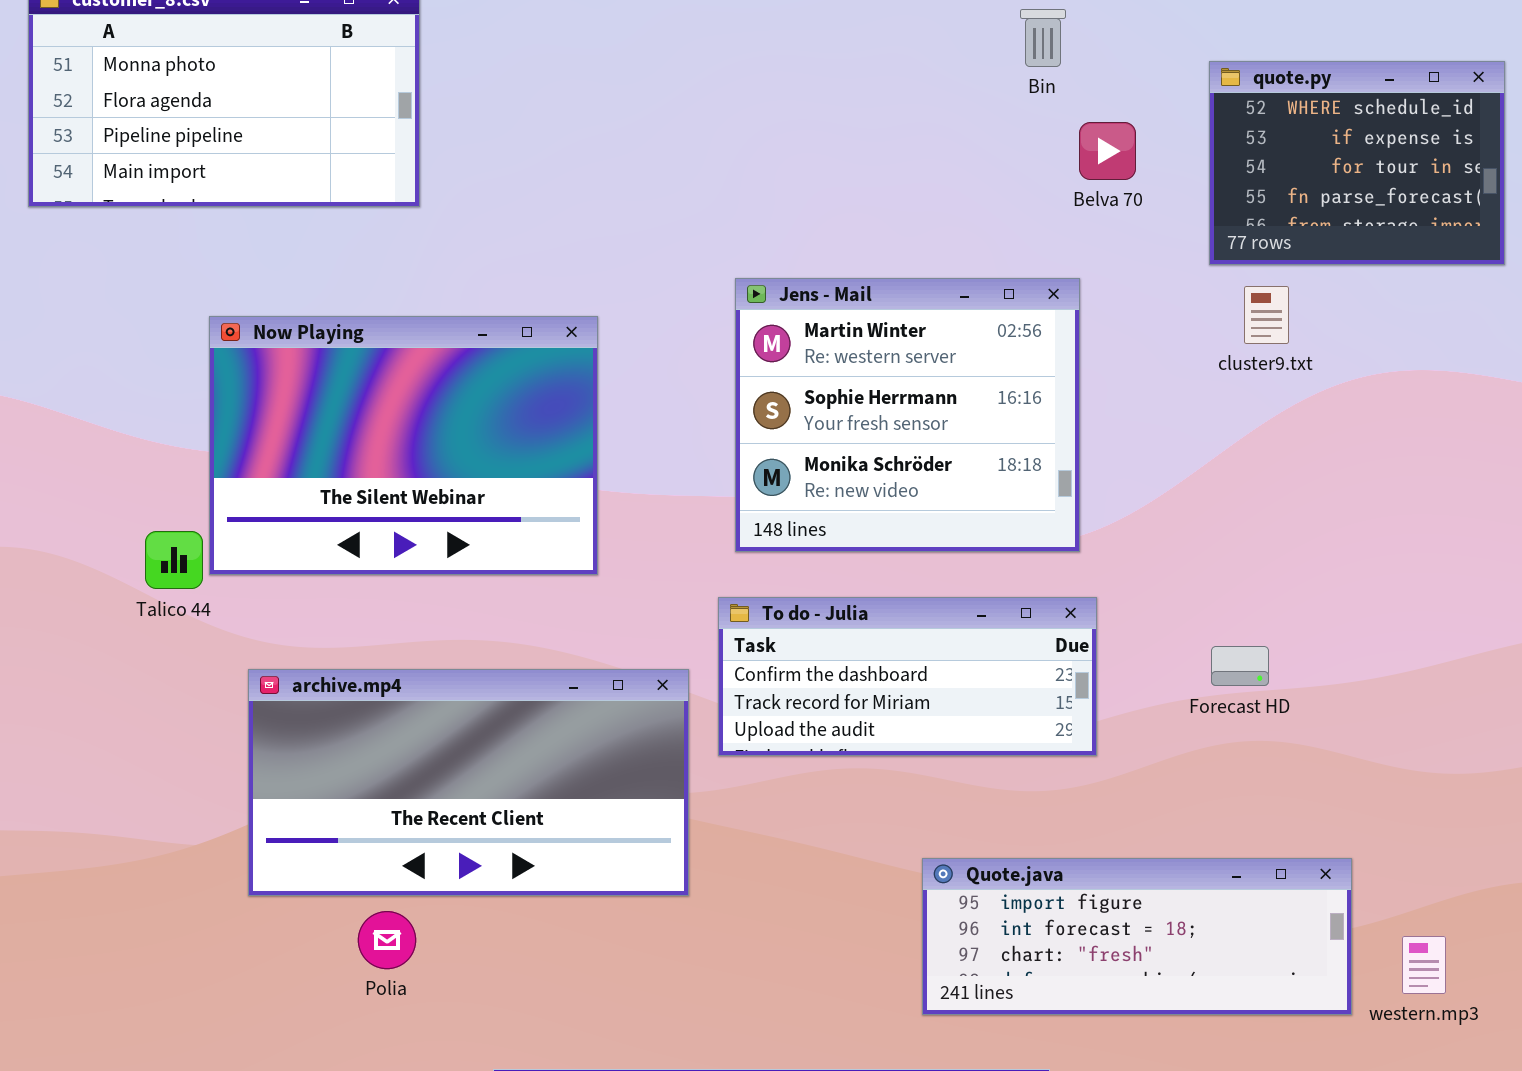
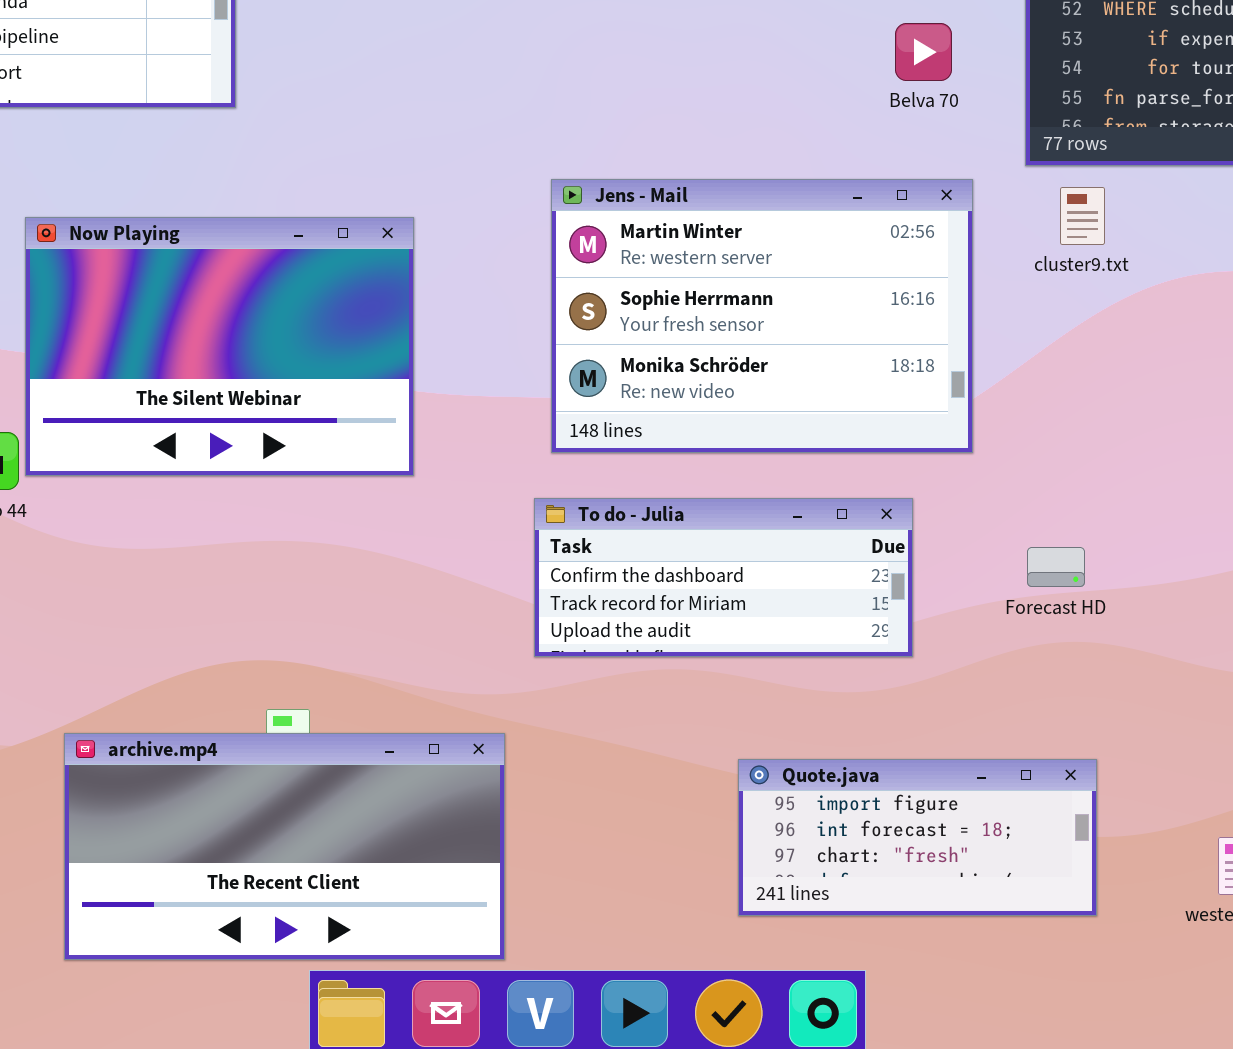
Jens - Mail: [735,278,1080,552] -> [551,179,973,453], resized
archive.mp4: [248,669,689,896] -> [64,733,505,960], moved
Quote.java: [922,858,1352,1015] -> [738,759,1097,916], resized

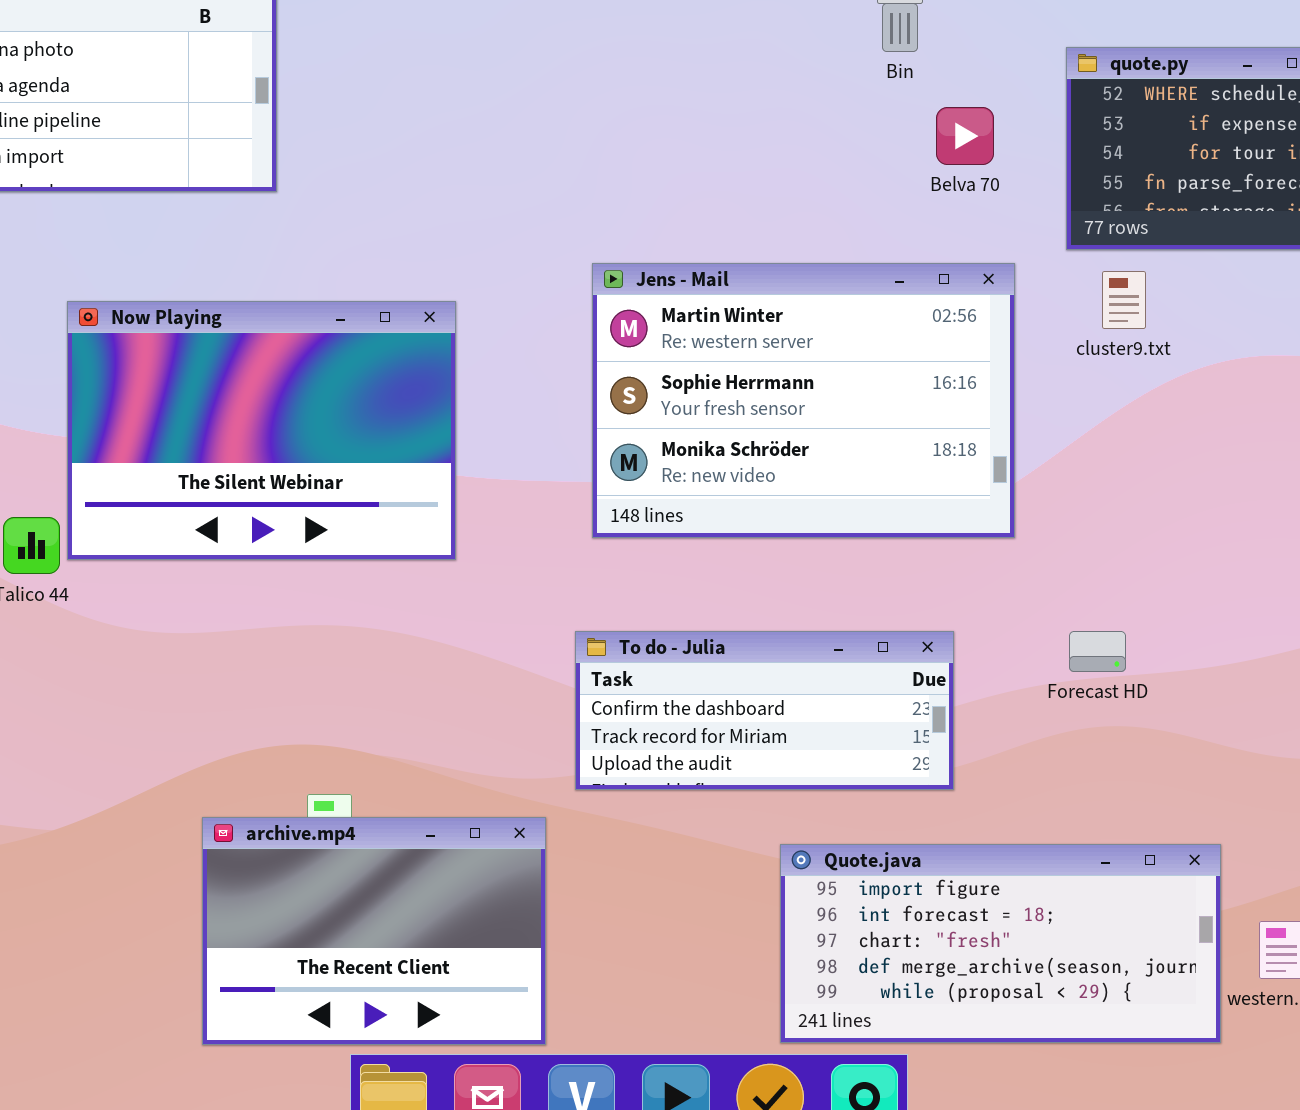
To do - Julia: [534,498,913,657] -> [575,631,954,790], moved
archive.mp4: [64,733,505,960] -> [202,817,546,1045], resized
Quote.java: [738,759,1097,916] -> [780,844,1221,1043], resized

